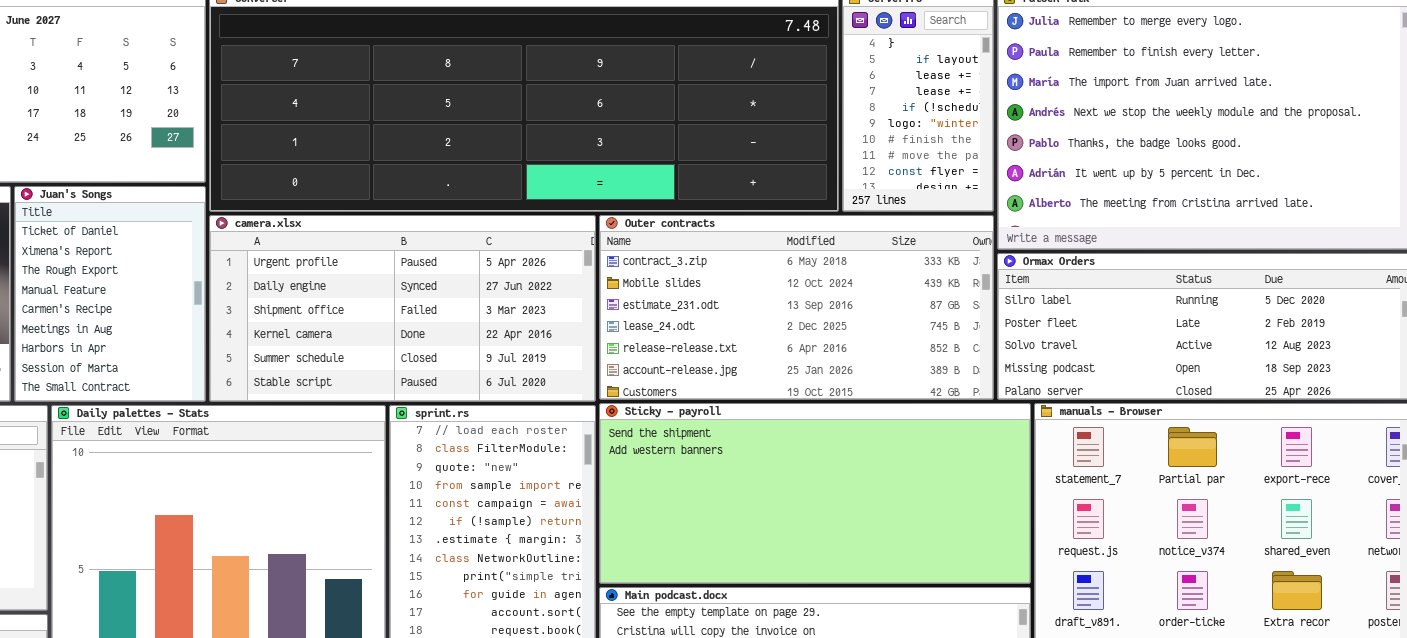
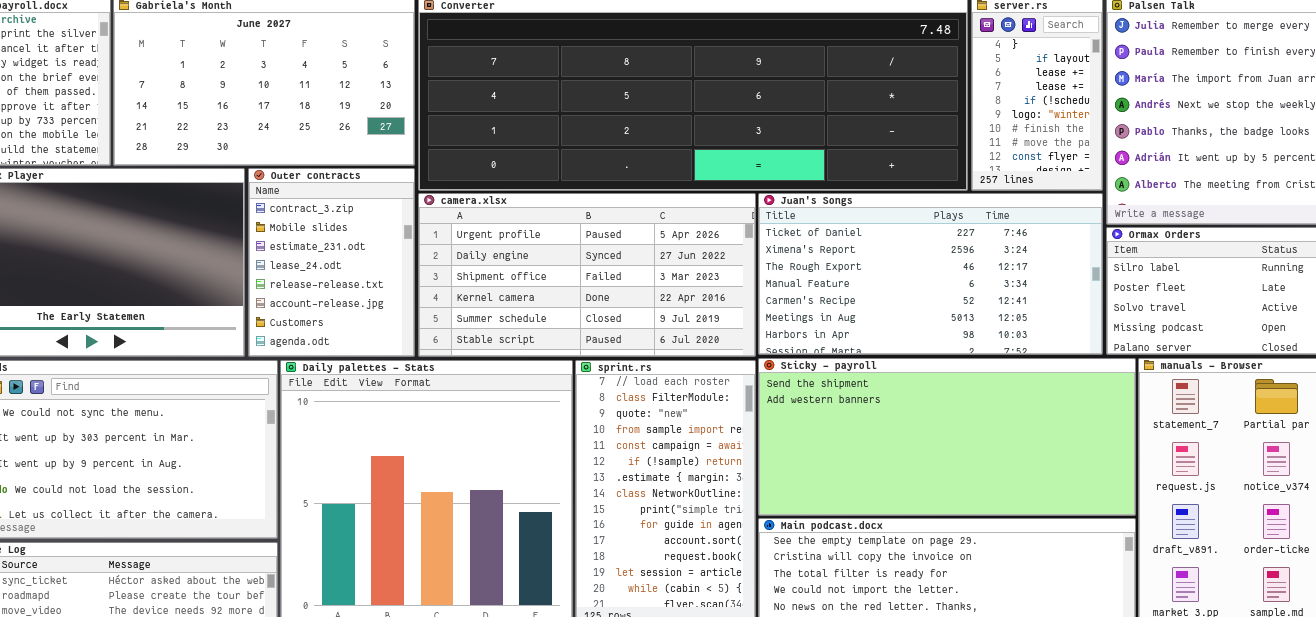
Juan's Songs: [14,186,206,402] -> [758,193,1103,355], moved, resized
Outer contracts: [599,215,994,400] -> [248,168,415,357], moved, resized

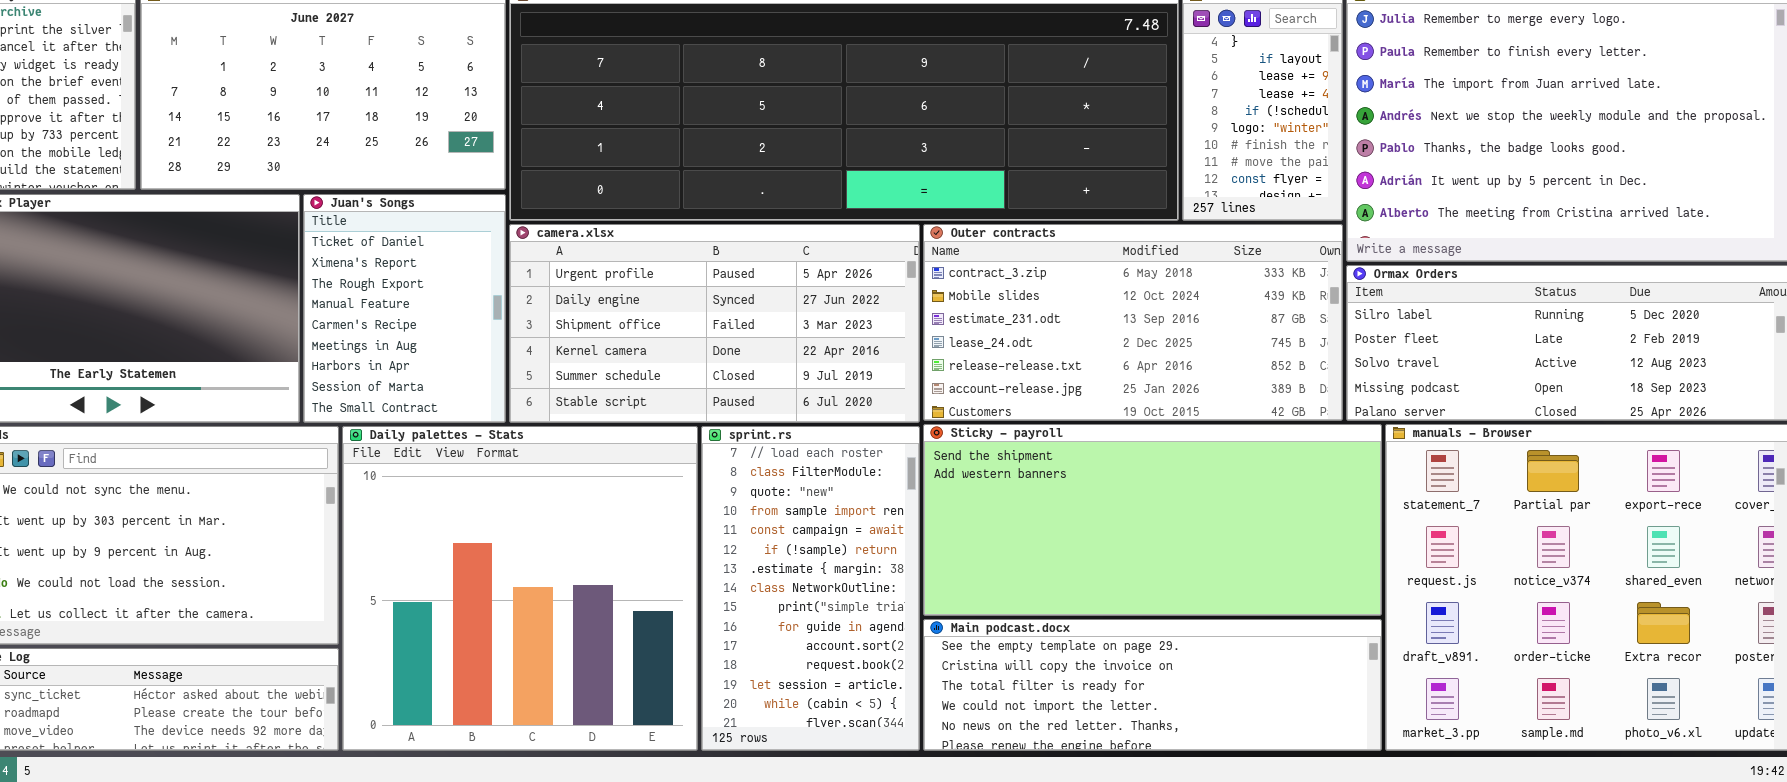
Outer contracts: [248,168,415,357] -> [923,224,1343,421], moved, resized
Juan's Songs: [758,193,1103,355] -> [303,194,506,423], moved, resized

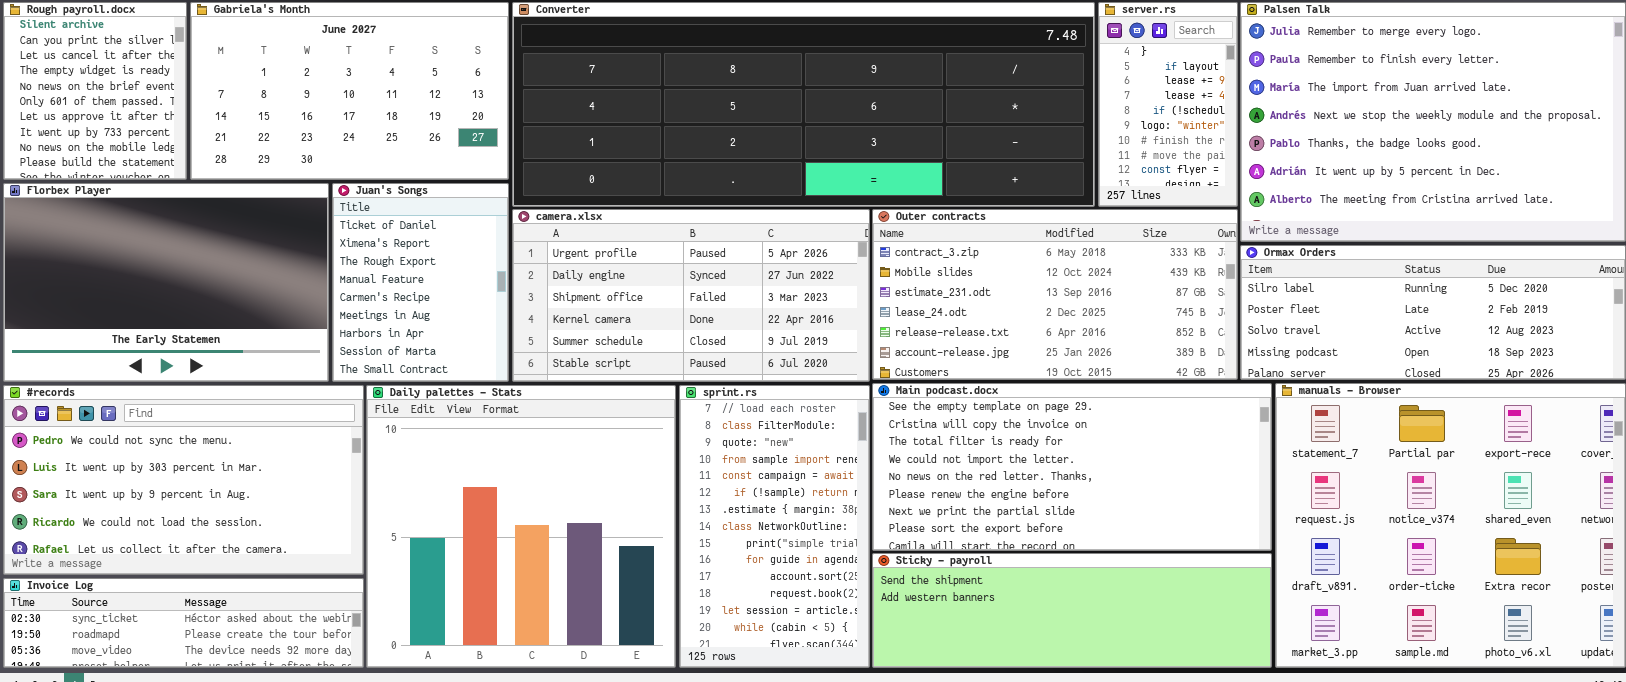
Sticky - payroll: [923,424,1382,616] -> [872,553,1272,668], moved, resized
Main podcast.docx: [923,619,1382,751] -> [872,383,1272,551], moved, resized

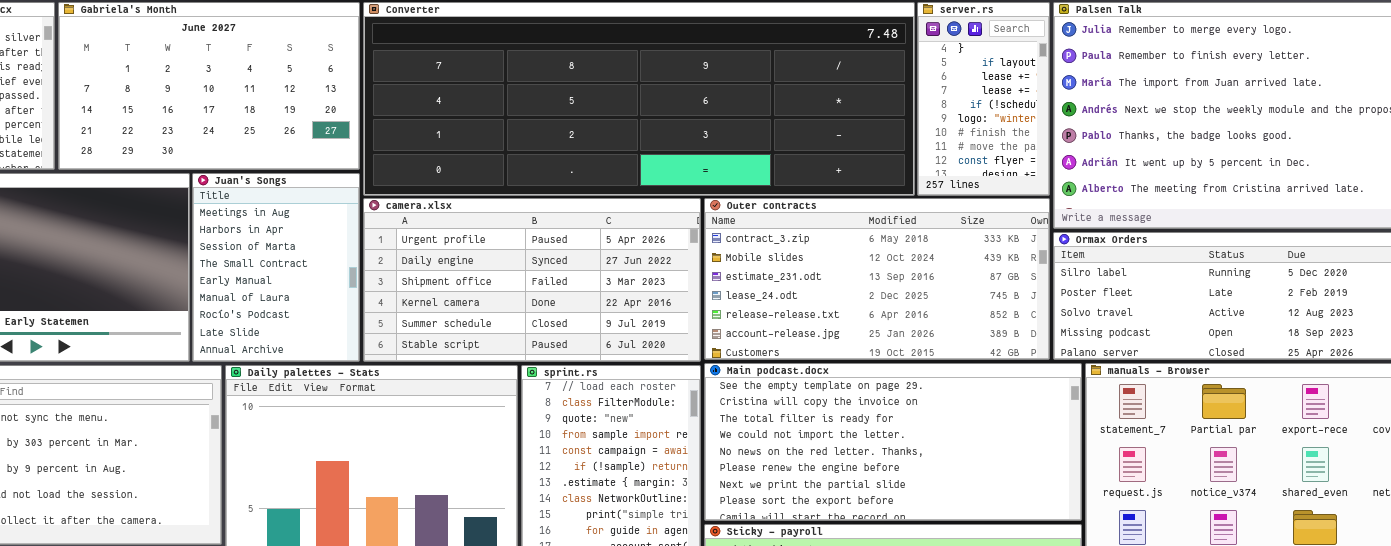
Juan's Songs: [332,183,509,382] -> [192,173,360,362], scrolled down 5 rows

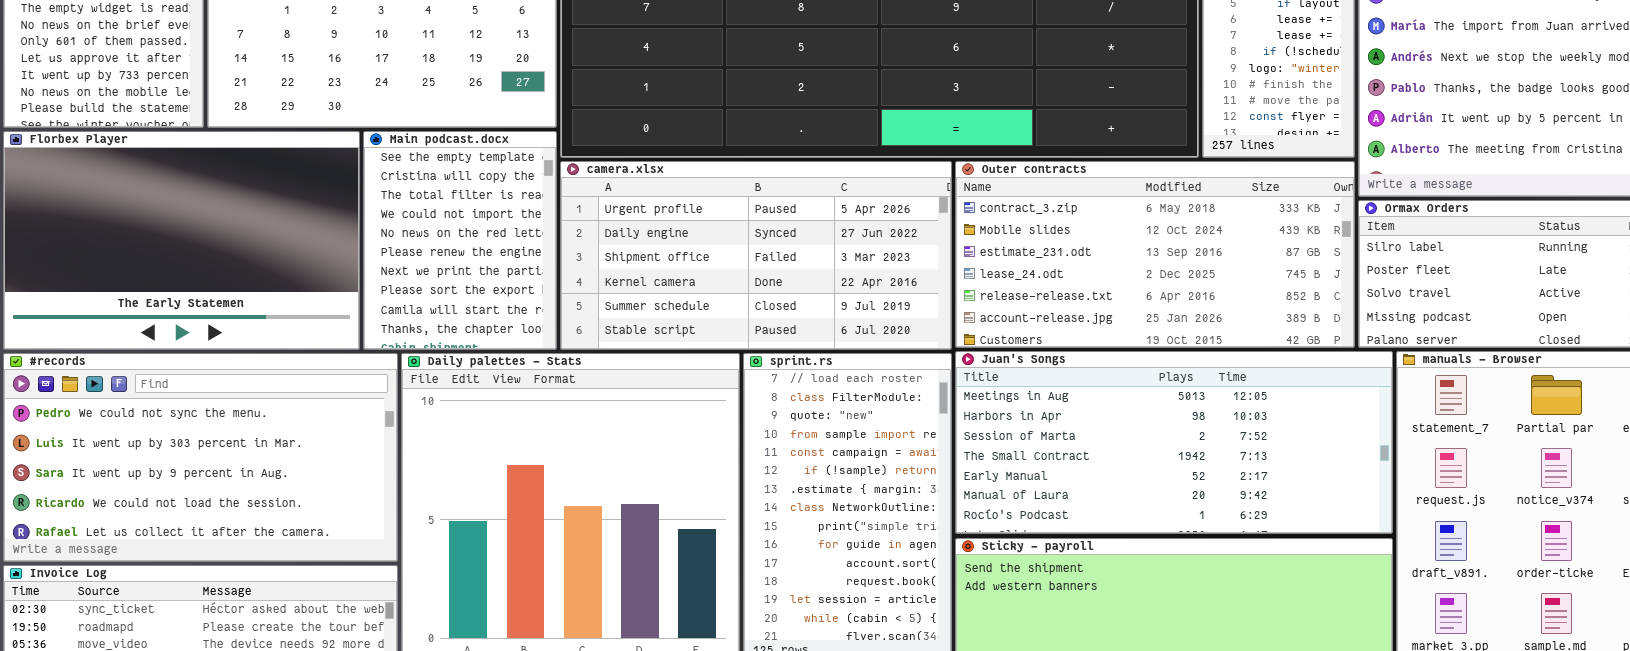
Juan's Songs: [192,173,360,362] -> [955,351,1393,534], moved, resized
Main podcast.docx: [704,363,1082,521] -> [363,131,557,350], moved, resized

